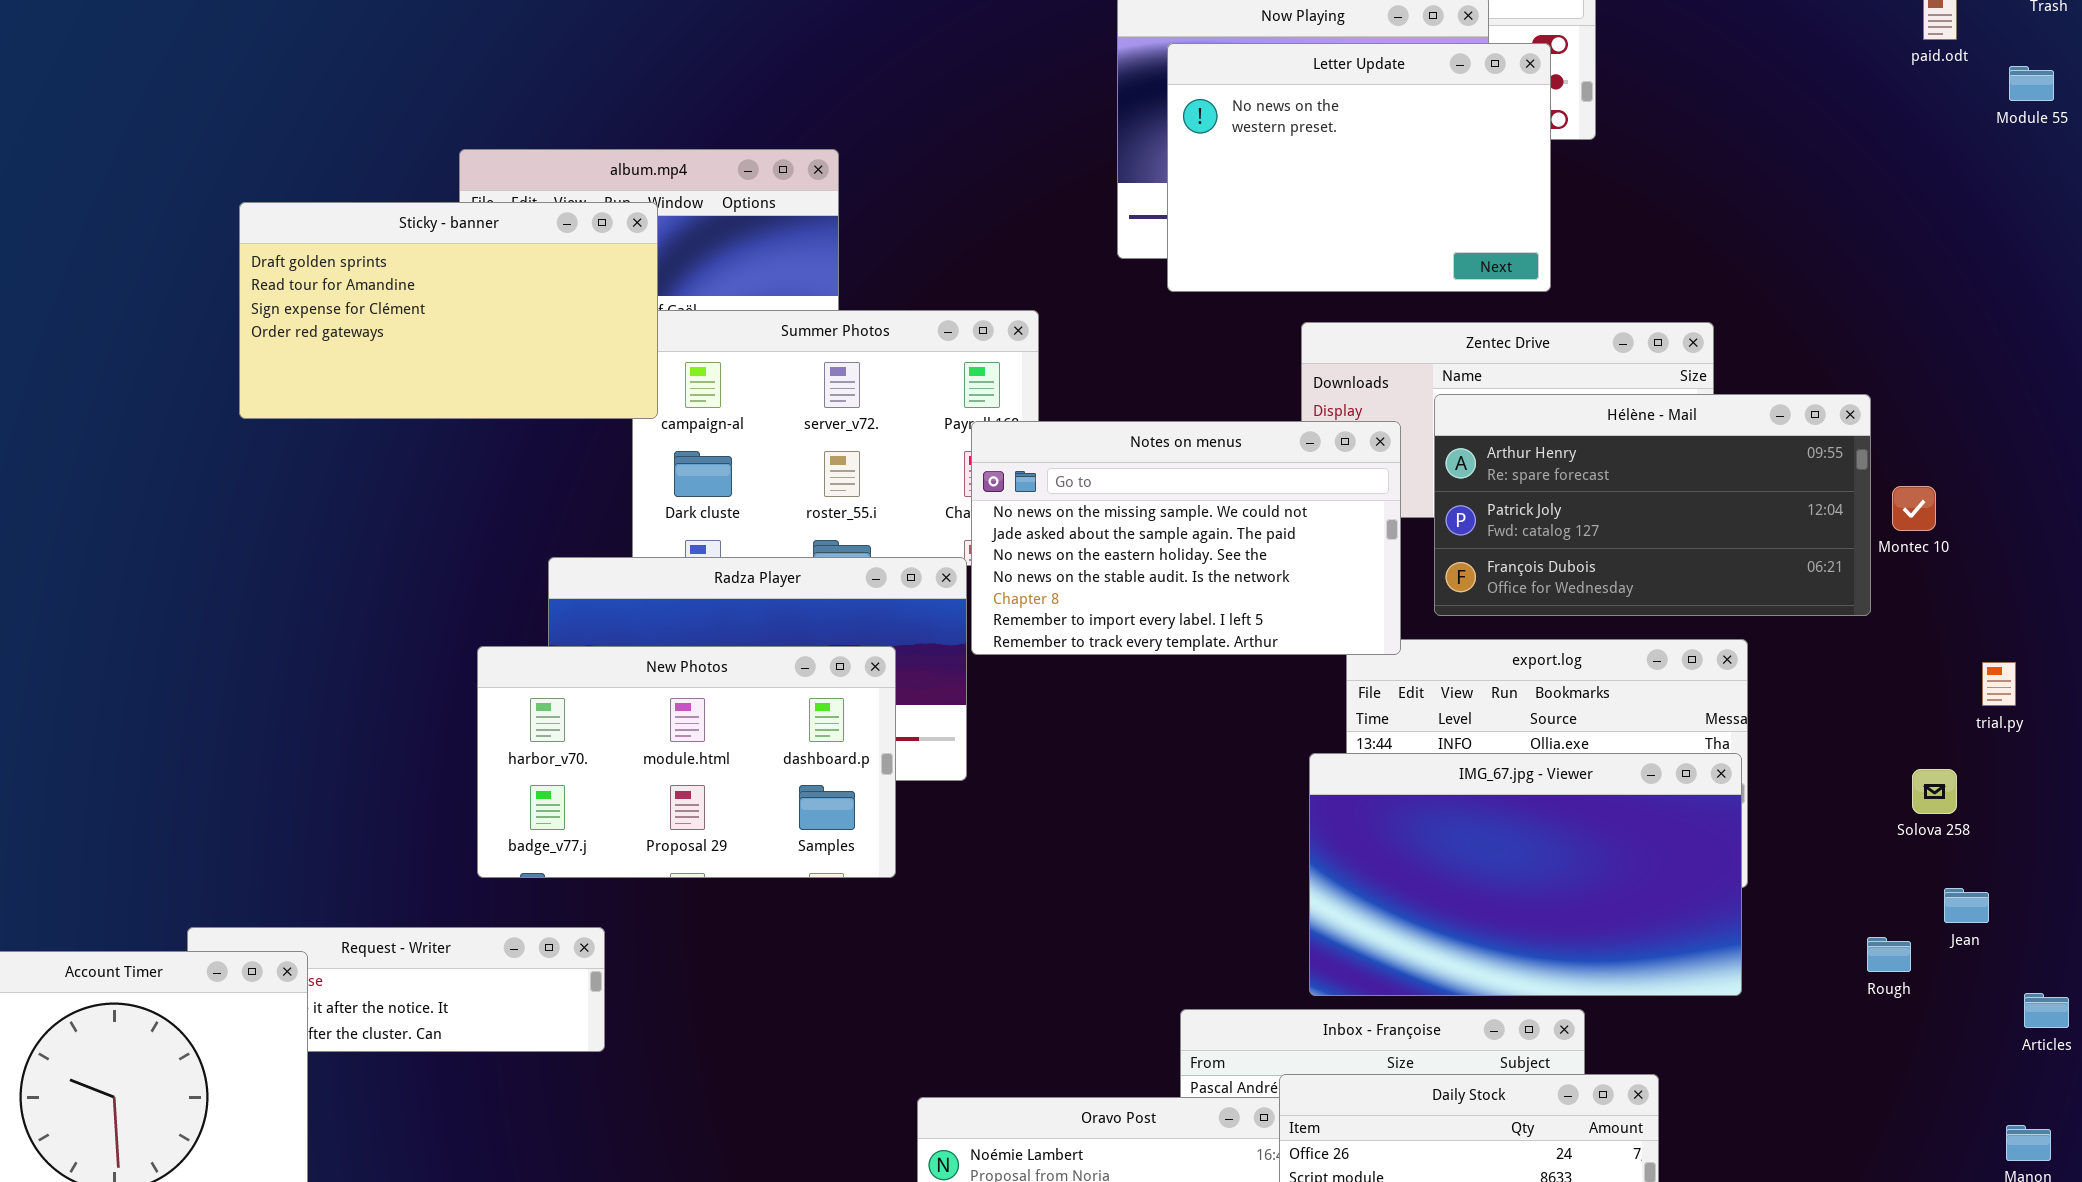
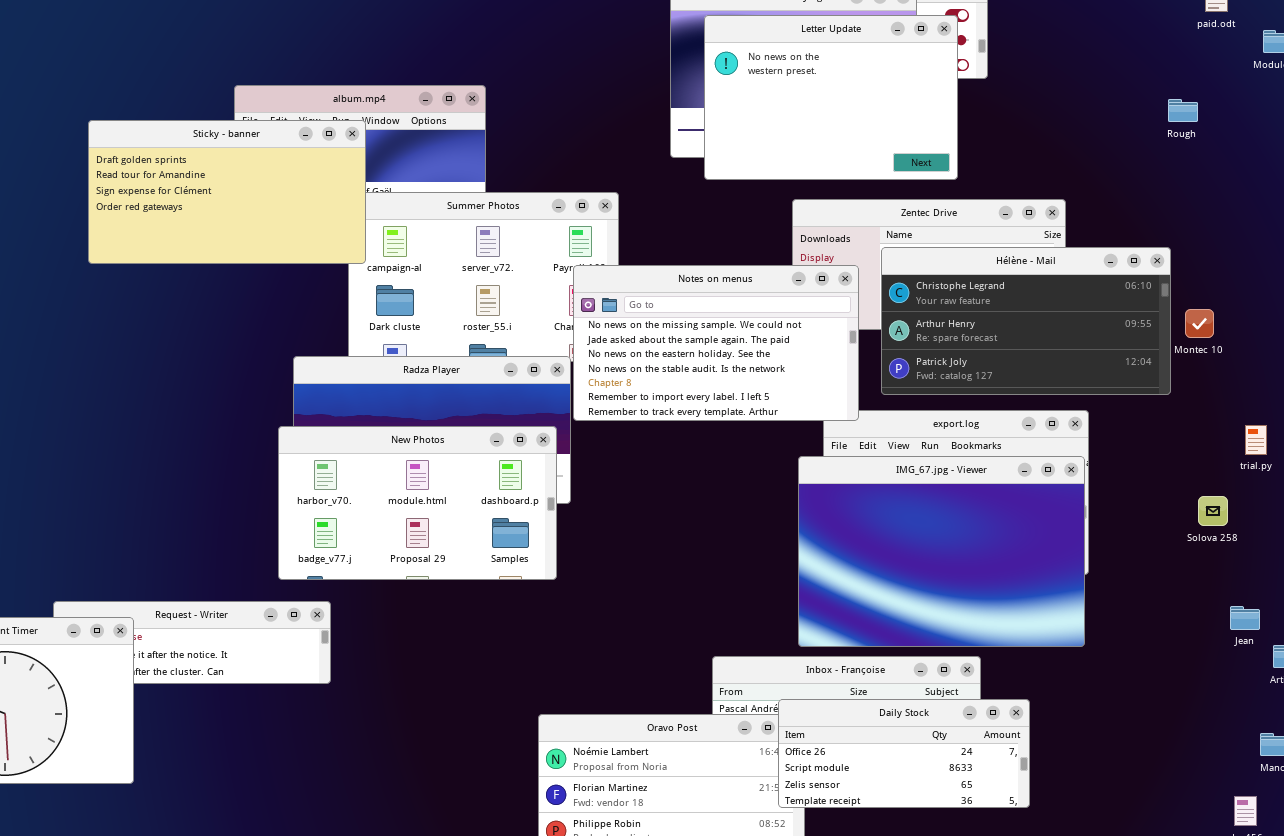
Hélène - Mail: [1434,394,1871,616] -> [881,247,1171,395], scrolled up 1 row
New Photos: [477,646,896,878] -> [278,426,557,580], moved
IMG_67.jpg - Viewer: [1309,753,1742,996] -> [798,456,1085,647], resized
Jean: [1944,888,1989,923] -> [1230,606,1260,630], moved
Rough: [1867,937,1911,972] -> [1168,99,1198,122], moved

